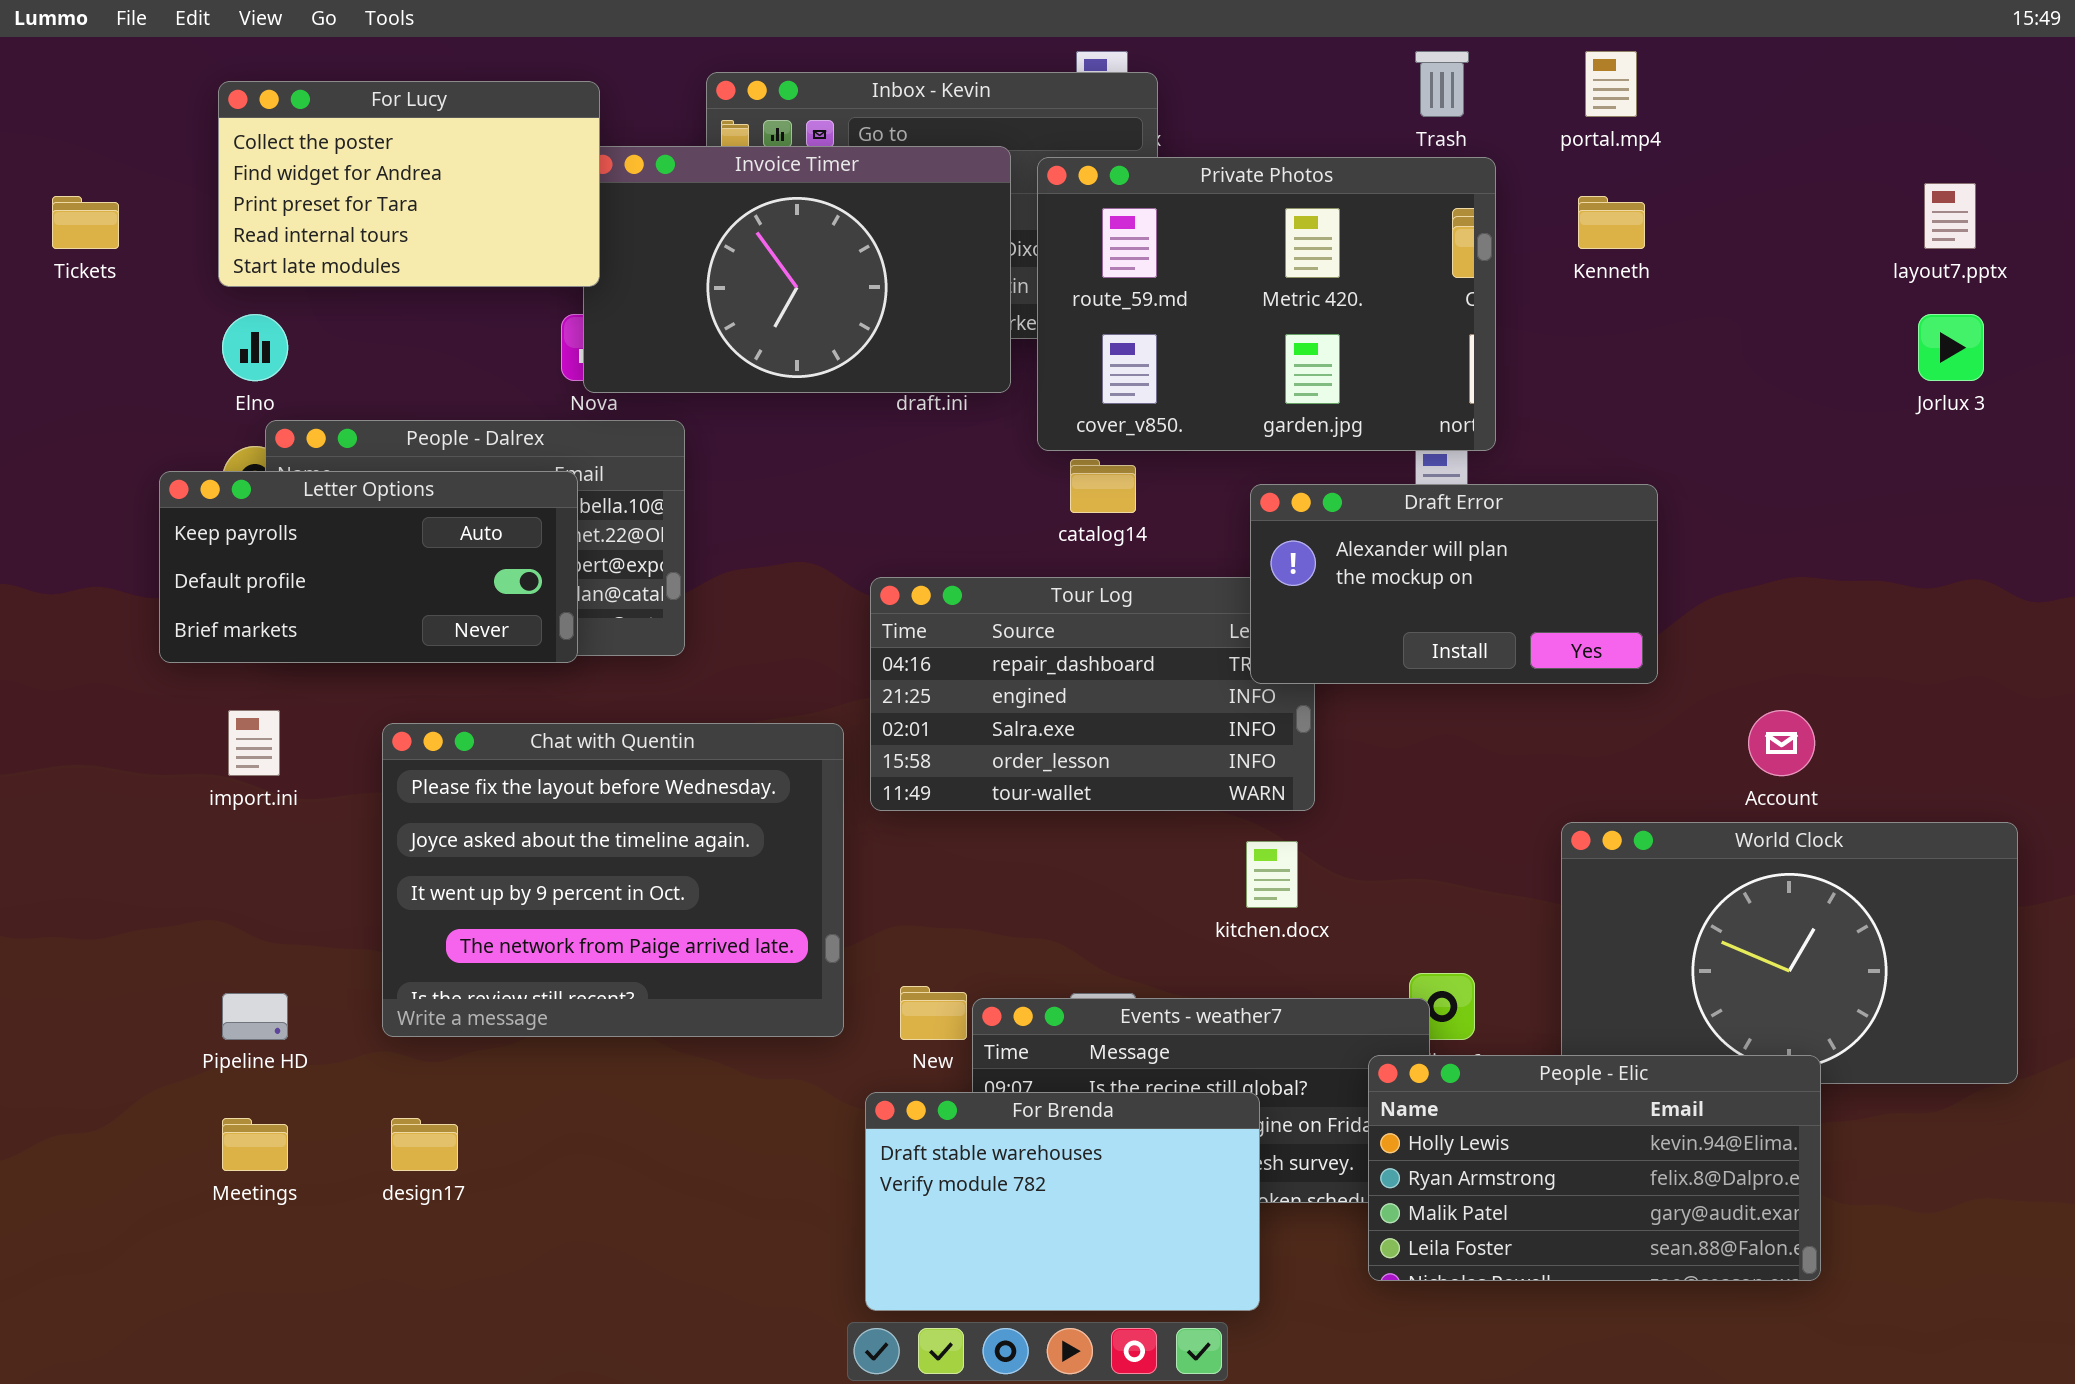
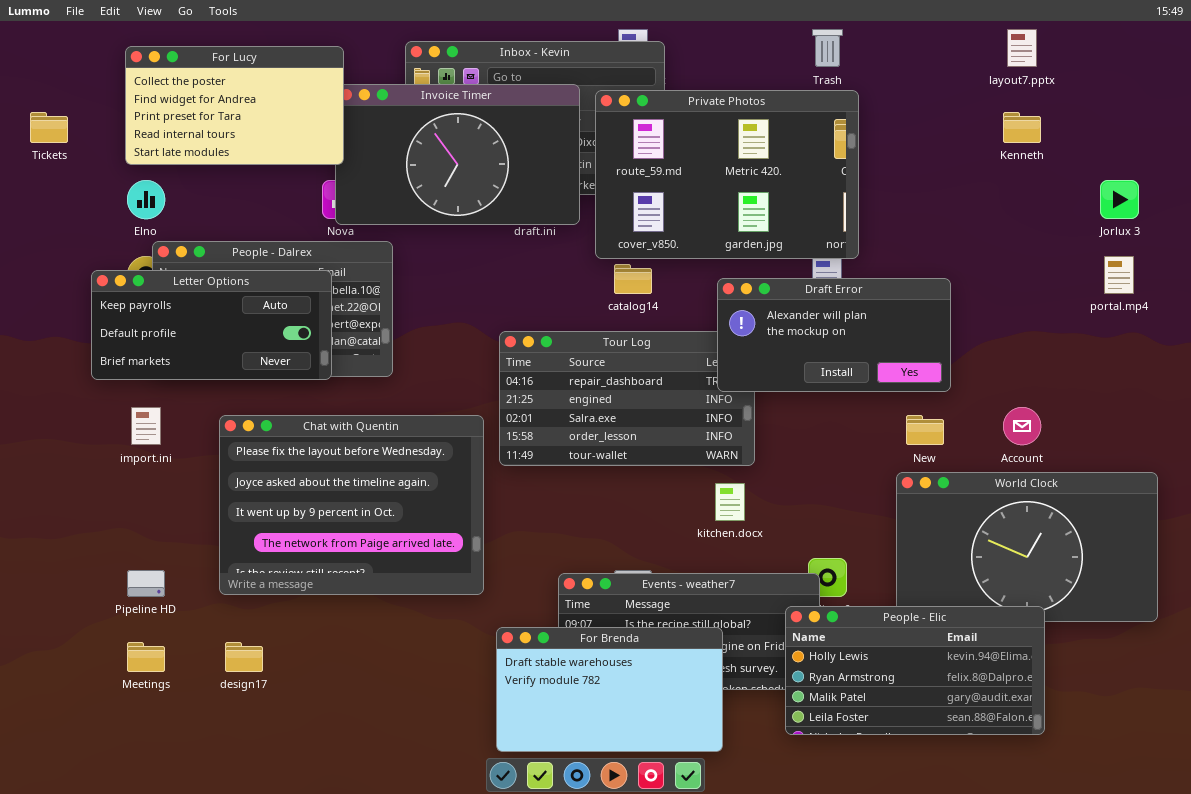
portal.mp4: [1585,51,1637,117] -> [1104,256,1134,294], moved
layout7.pptx: [1924,183,1976,249] -> [1007,29,1037,67], moved
Kenneth: [1578,196,1645,249] -> [1003,112,1041,143], moved
New: [900,986,967,1040] -> [906,415,944,445], moved

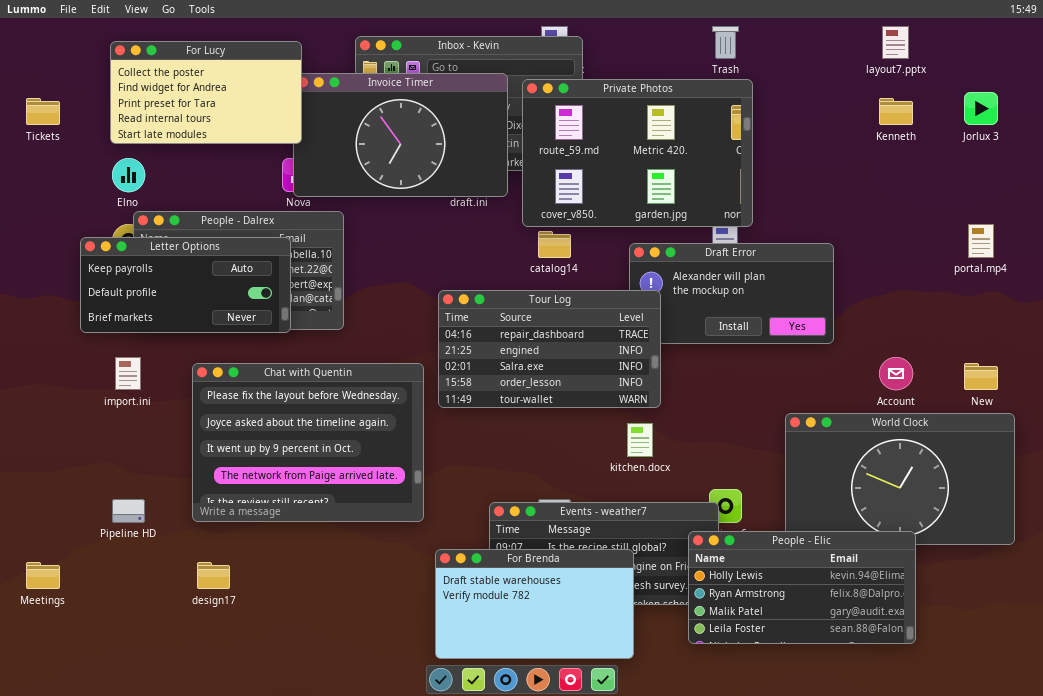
Jorlux 3: [1100,180,1139,219] -> [964,92,998,125], moved
Tour Log: [499,331,755,466] -> [438,290,661,408], raised
New: [906,415,944,445] -> [964,363,998,390], moved
Meetings: [127,642,165,672] -> [26,562,60,589], moved

